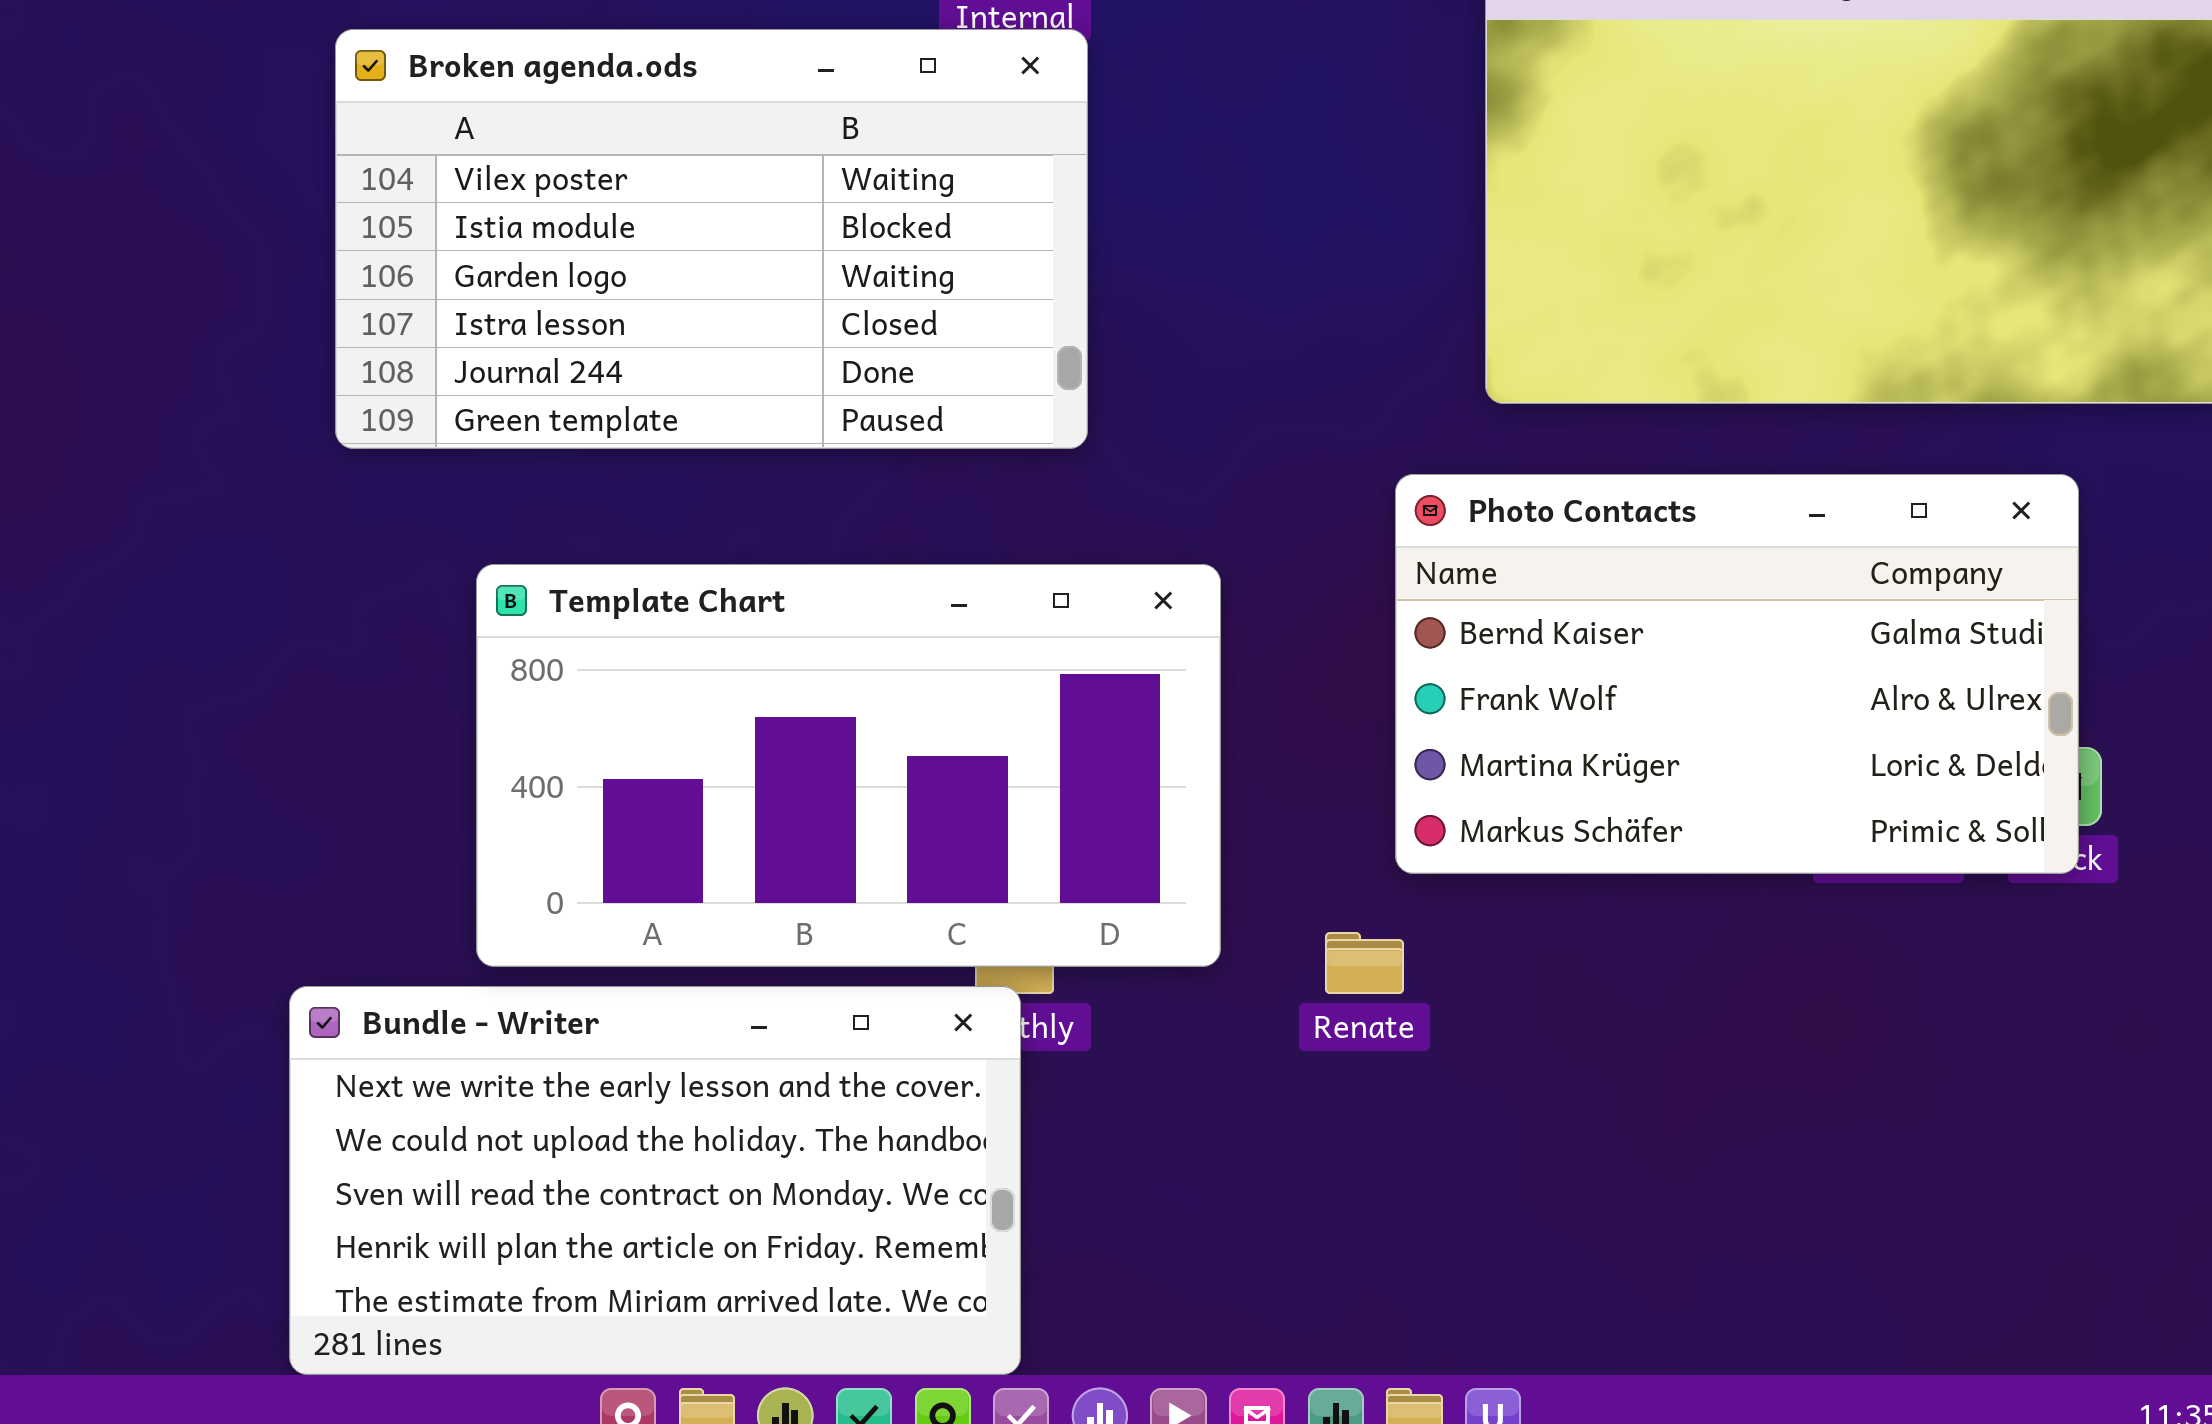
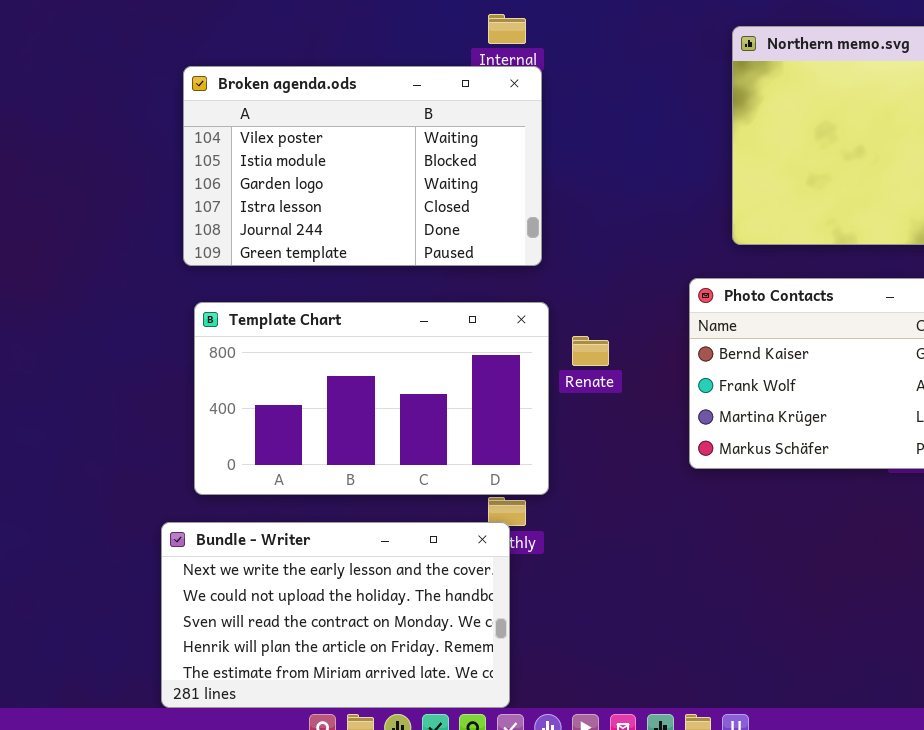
Template Chart: [476,564,1221,967] -> [194,302,549,495], moved
Renate: [1325,932,1404,994] -> [572,336,609,366], moved

